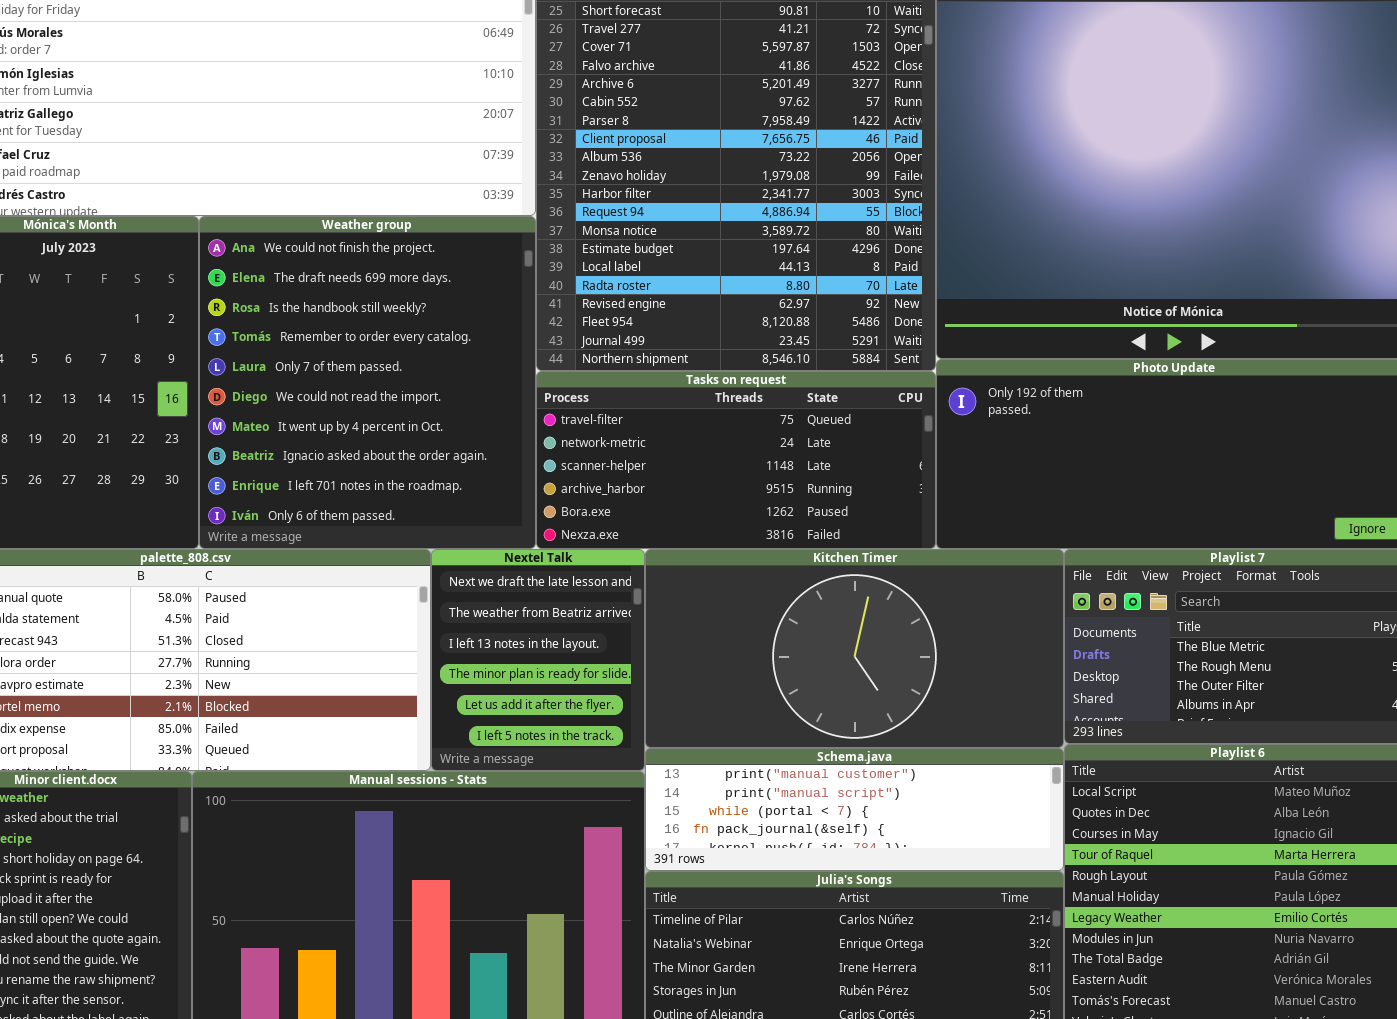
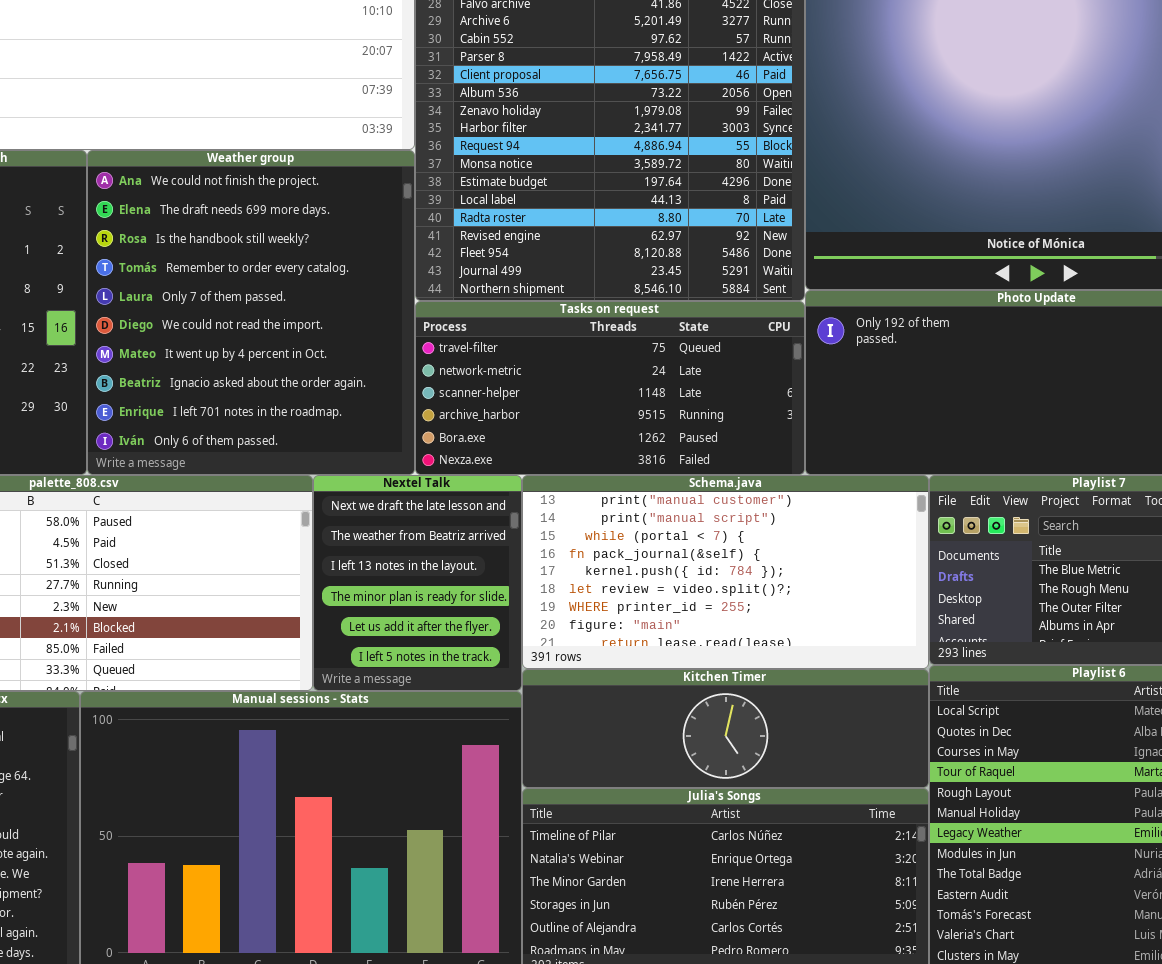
Kitchen Timer: [645,549,1064,748] -> [522,669,929,788], moved, resized
Schema.java: [645,748,1064,871] -> [522,475,929,669], moved, resized

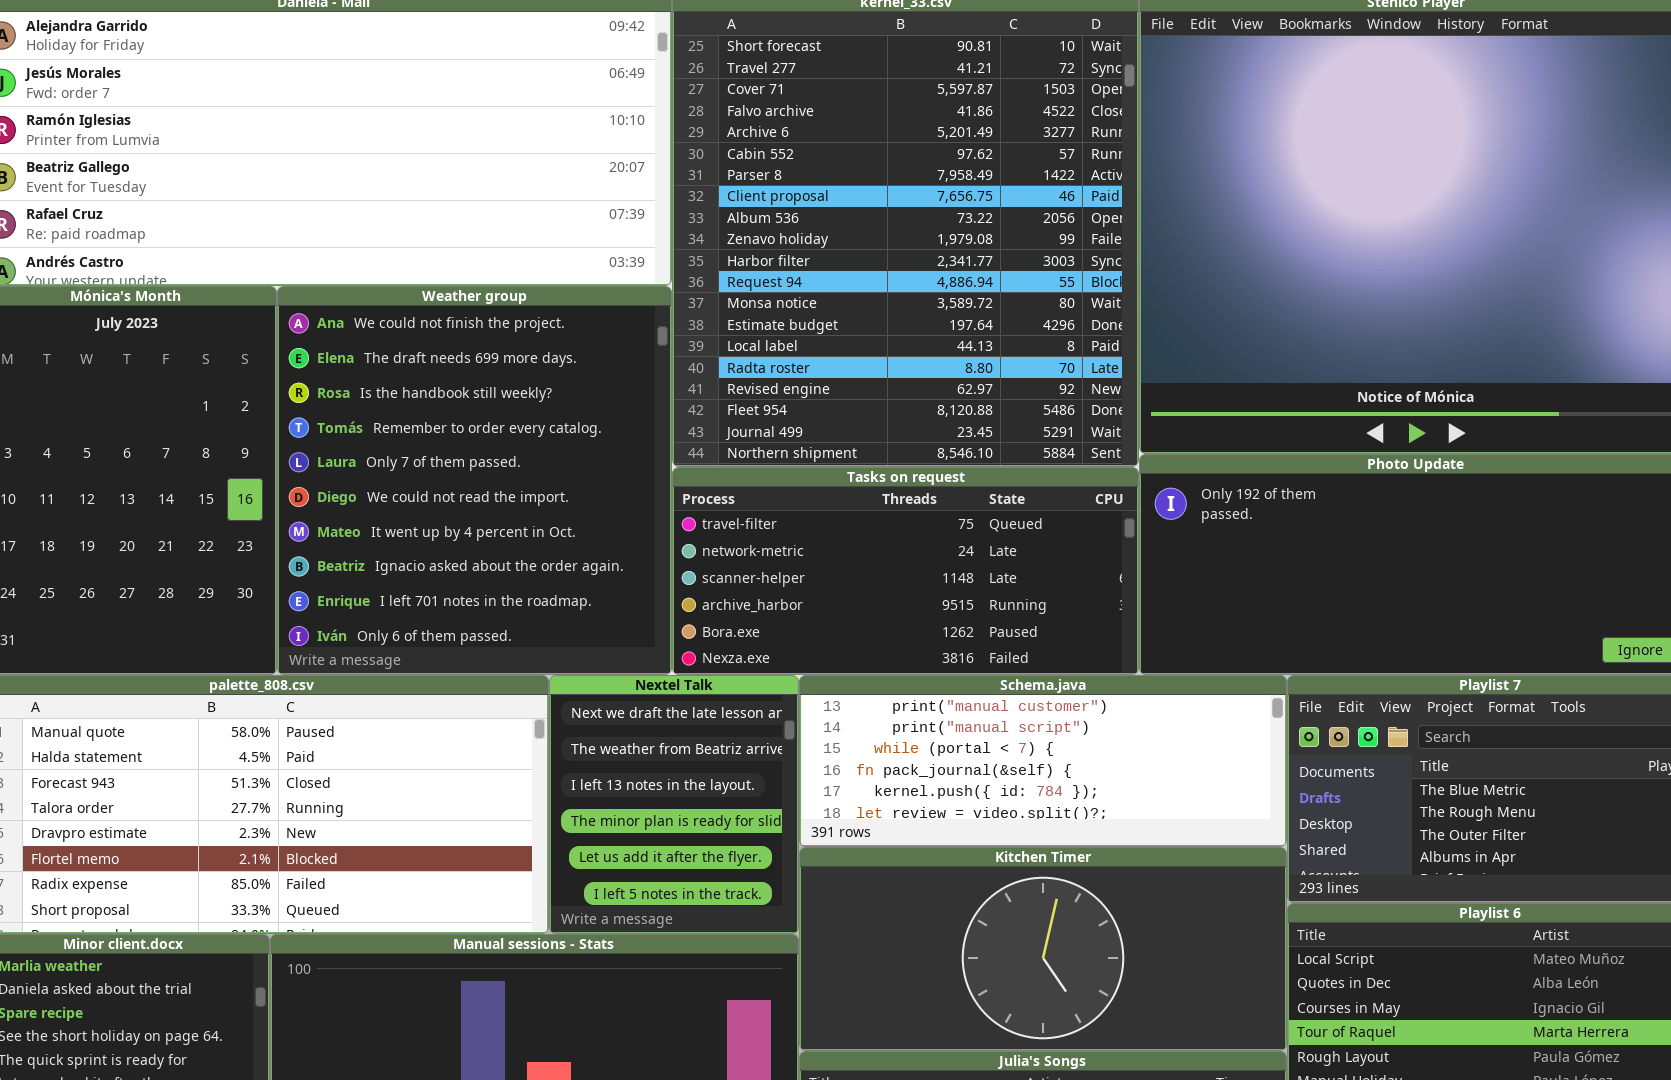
Schema.java: [522,475,929,669] -> [799,675,1287,847], resized
Kitchen Timer: [522,669,929,788] -> [799,847,1287,1051], resized

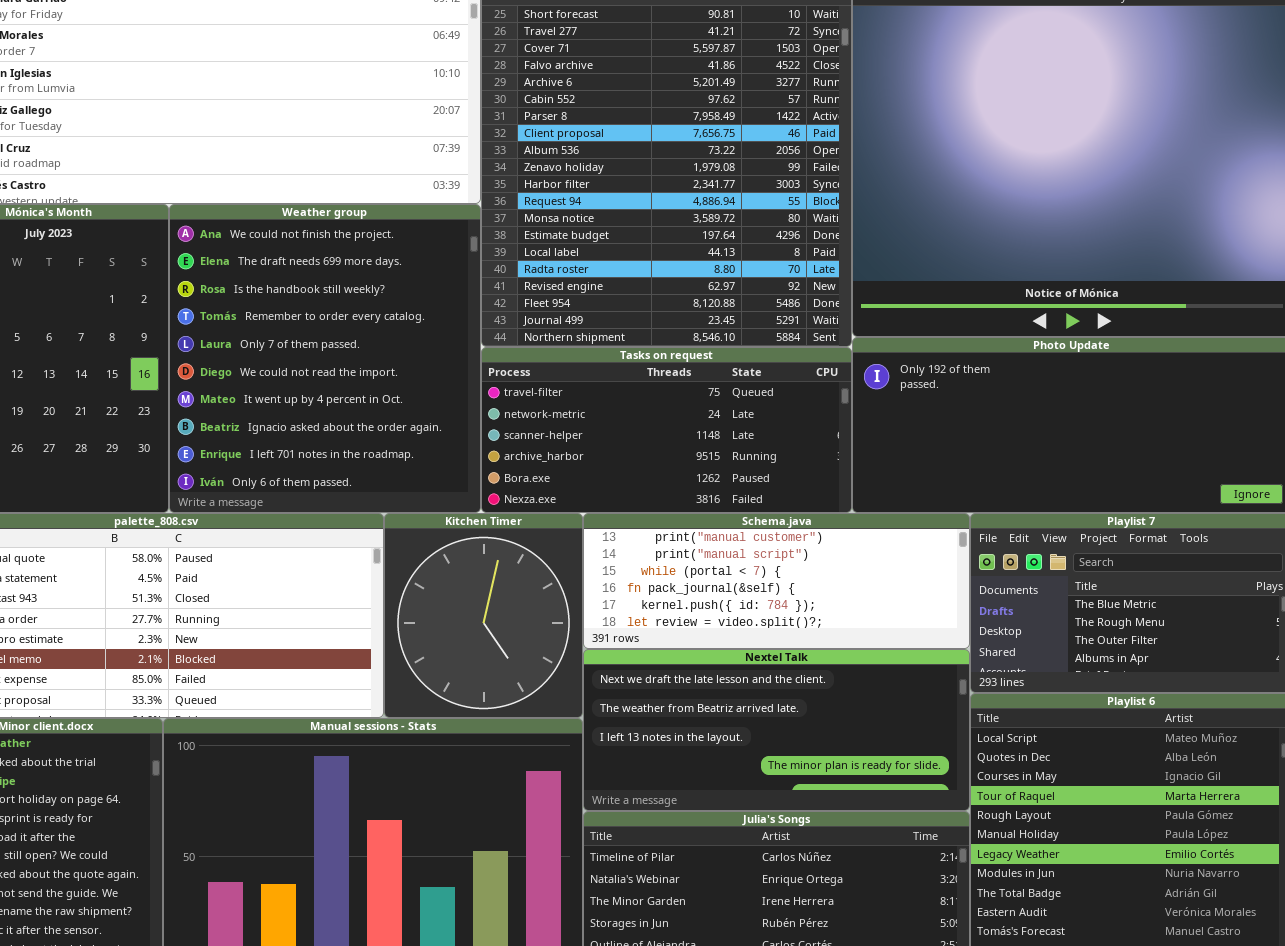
Nextel Talk: [549,675,799,934] -> [583,649,970,811], moved, resized
Kitchen Timer: [799,847,1287,1051] -> [384,513,583,718], moved, resized

